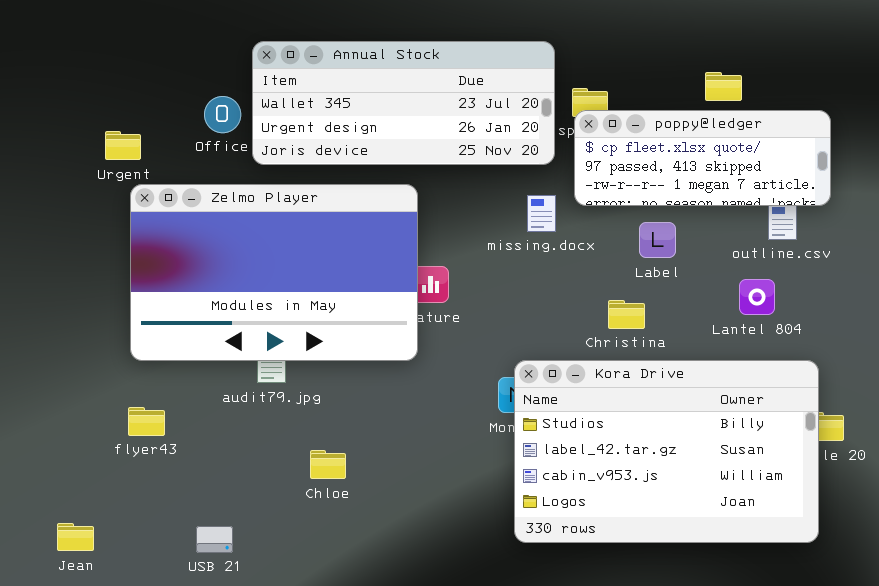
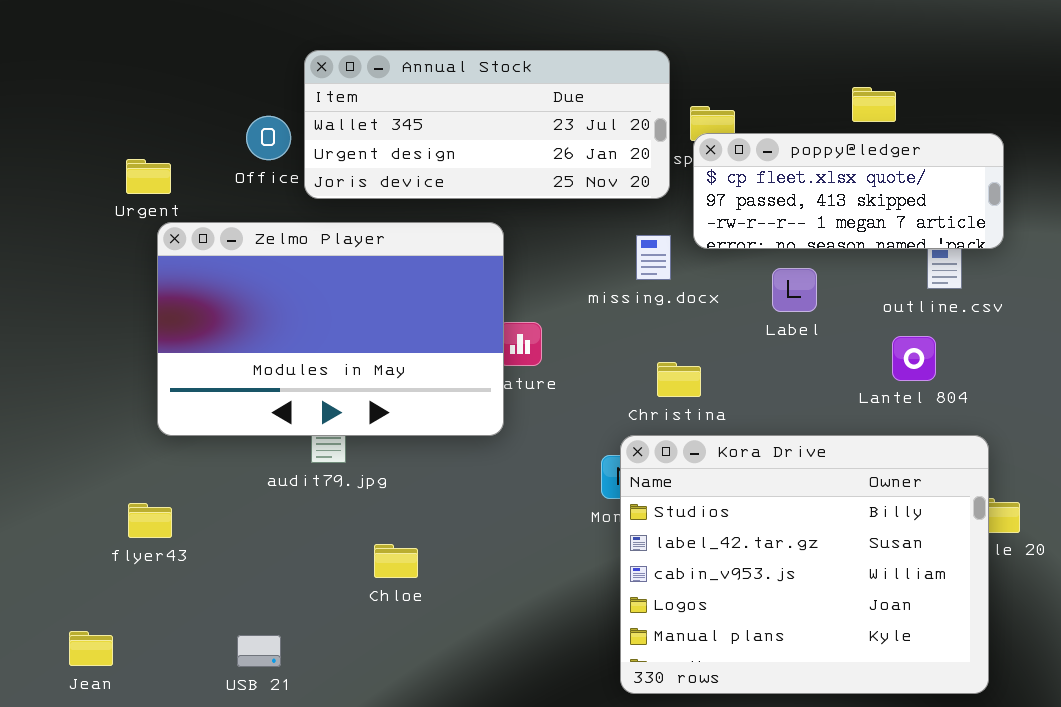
Christina: [608,300,645,329] -> [657,362,701,397], moved
Kora Drive: [514,360,819,543] -> [620,435,989,694], resized
flyer43: [128,407,165,436] -> [128,503,172,538], moved

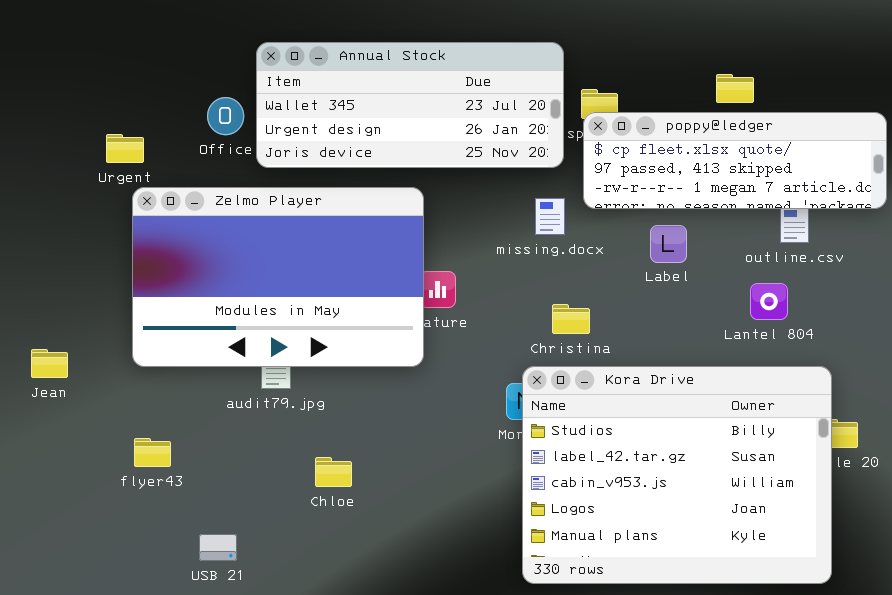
poppy@ledger: [693,133,1004,249] -> [583,112,887,209], resized
flyer43: [128,503,172,538] -> [134,438,171,467], moved
Jean: [69,631,113,666] -> [31,349,68,378], moved

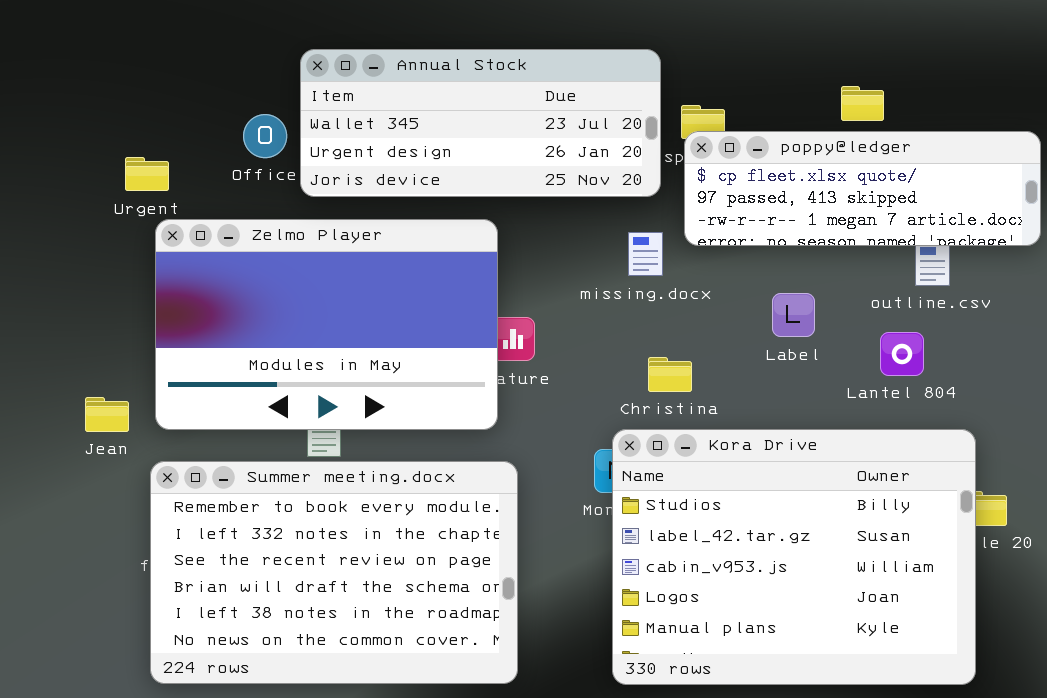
Label: [650,225,687,263] -> [772,293,815,337], moved
Jean: [31,349,68,378] -> [85,397,129,432], moved
Summer meeting.docx: none -> [150,461,518,684], opened

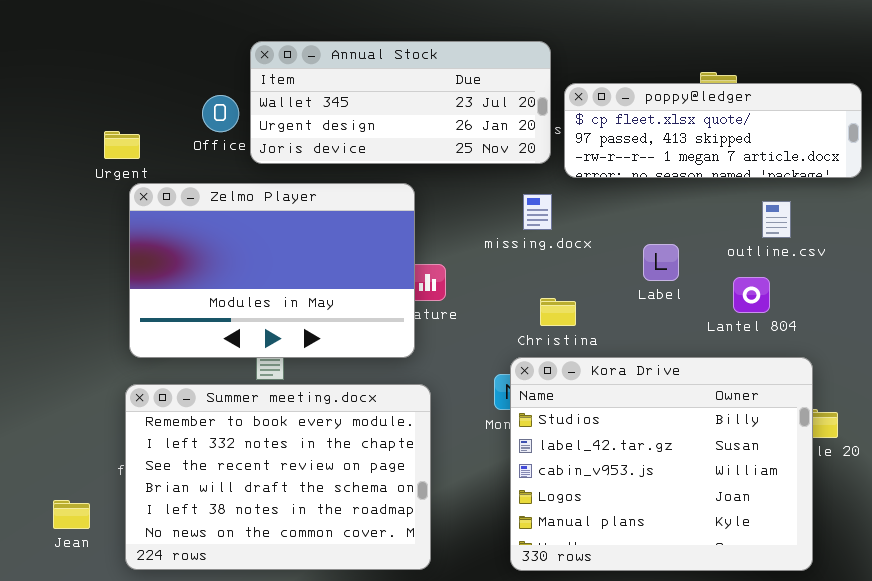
poppy@ledger: [684,131,1041,246] -> [564,83,862,178], moved
Jean: [85,397,129,432] -> [53,500,90,529], moved

